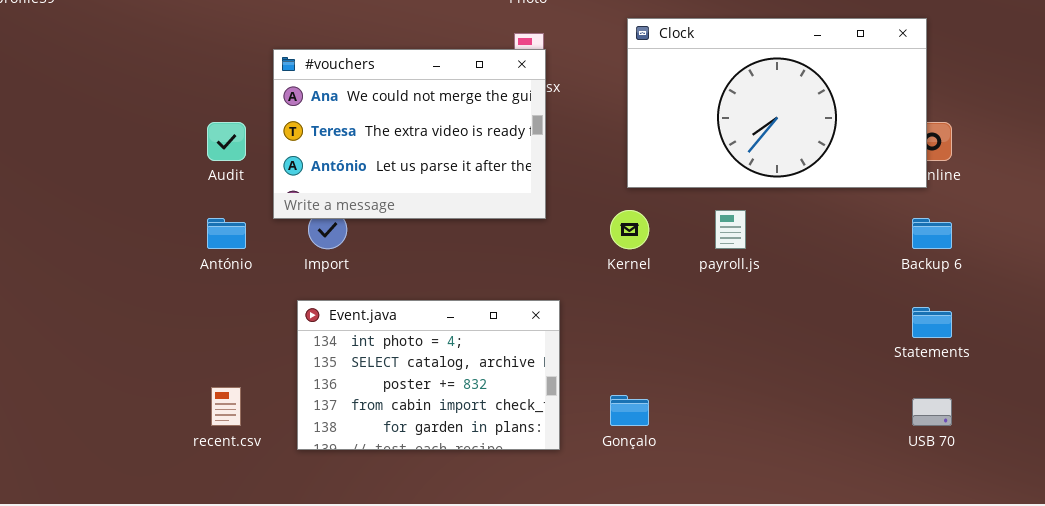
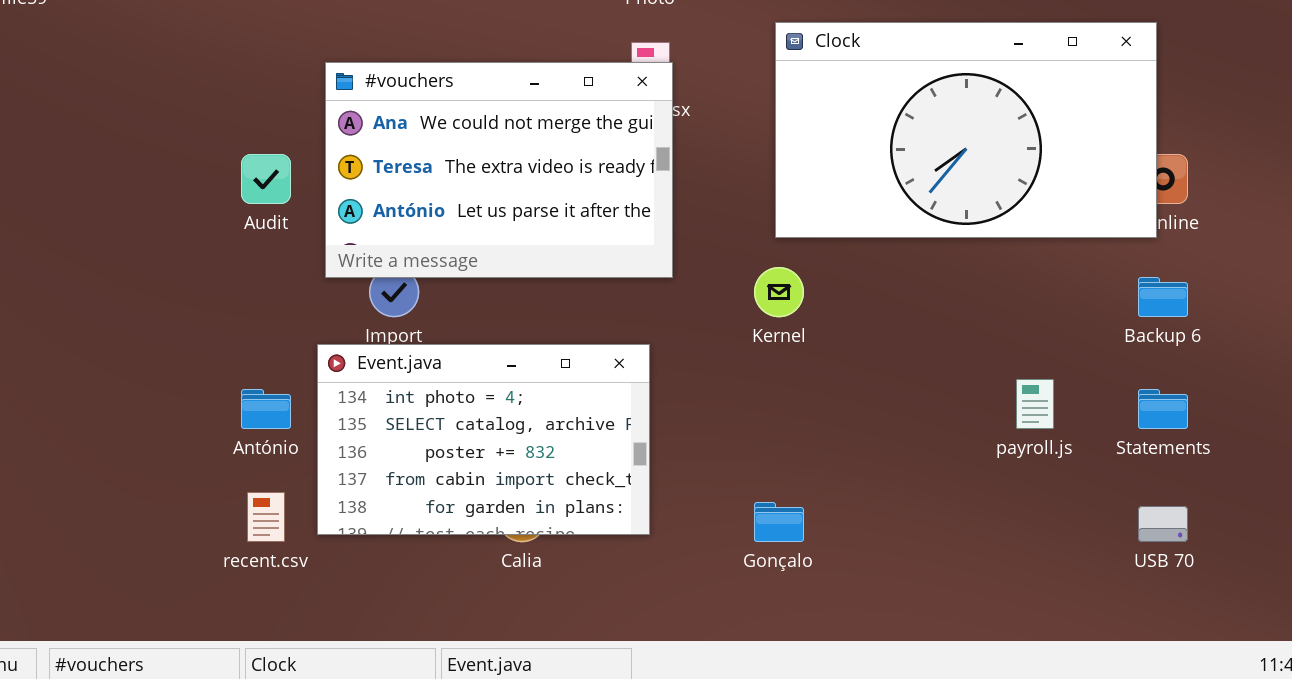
payroll.js: [715,210,746,249] -> [1016,379,1054,429], moved
António: [207,218,246,249] -> [241,389,291,429], moved
Event.java: [297,300,560,450] -> [317,344,650,535], moved

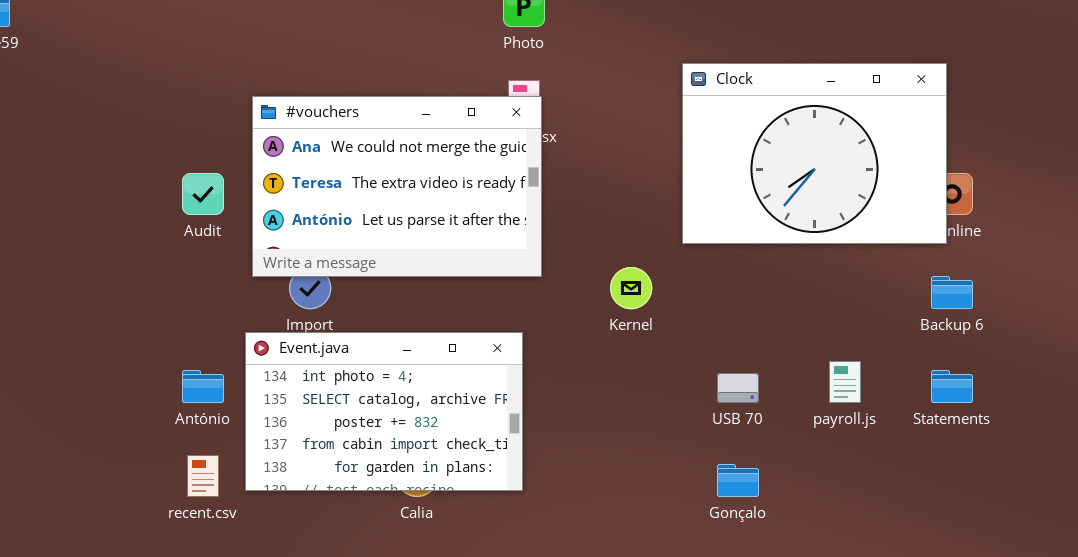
Clock: [775,22,1157,238] -> [682,63,947,244], resized
Gonçalo: [754,502,804,542] -> [717,464,759,497], moved
USB 70: [1138,506,1188,542] -> [717,373,759,403], moved

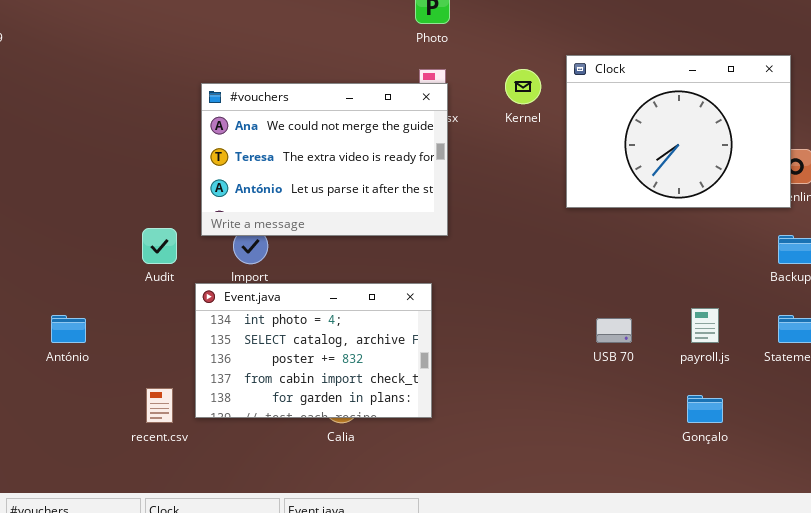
Audit: [182,173,224,215] -> [142,228,177,264], moved
Kernel: [610,267,652,309] -> [505,69,541,104], moved
António: [182,370,224,403] -> [51,315,86,343], moved
Gonçalo: [717,464,759,497] -> [687,395,723,423], moved

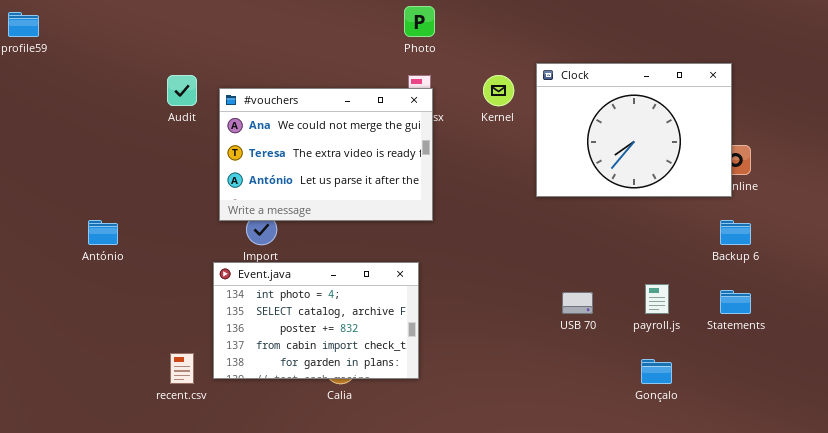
Audit: [142,228,177,264] -> [167,75,197,106], moved
António: [51,315,86,343] -> [88,220,118,245], moved

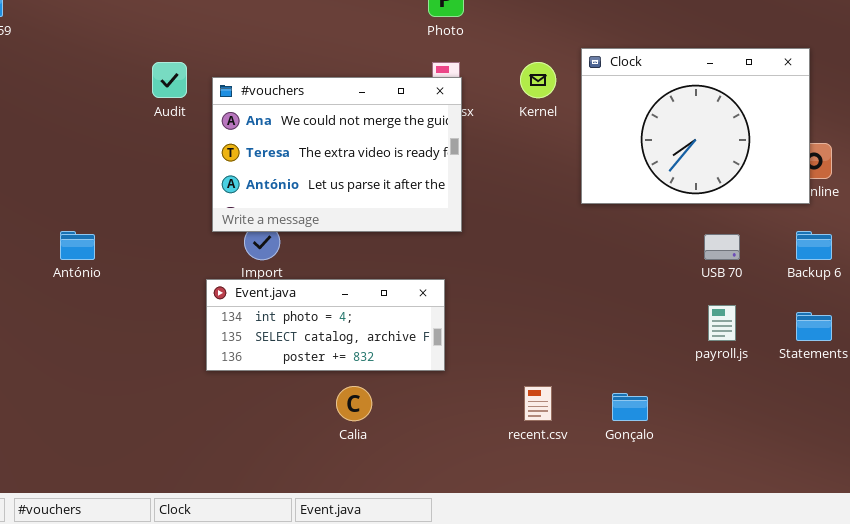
Event.java: [213,262,419,379] -> [206,279,445,371], resized
USB 70: [562,292,593,314] -> [704,234,740,260], moved
recent.csv: [170,353,194,384] -> [524,386,552,421], moved
Gonçalo: [641,359,672,384] -> [612,393,648,421], moved

